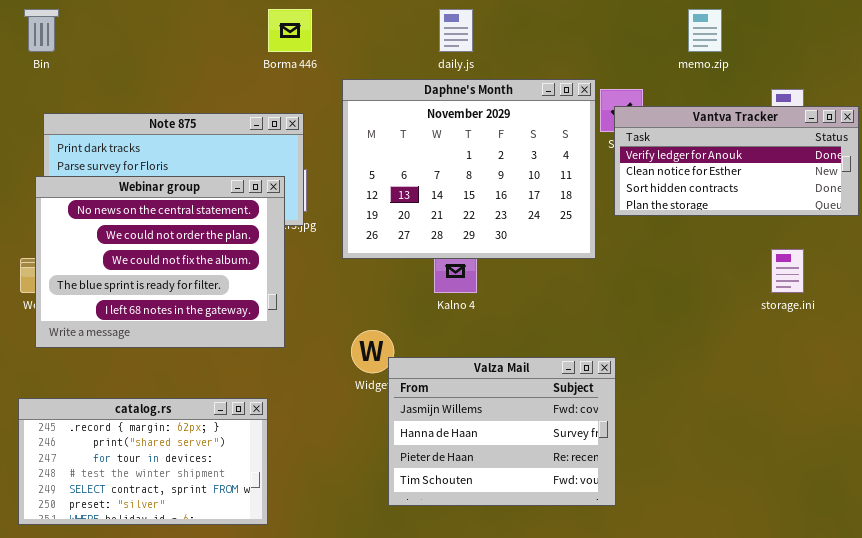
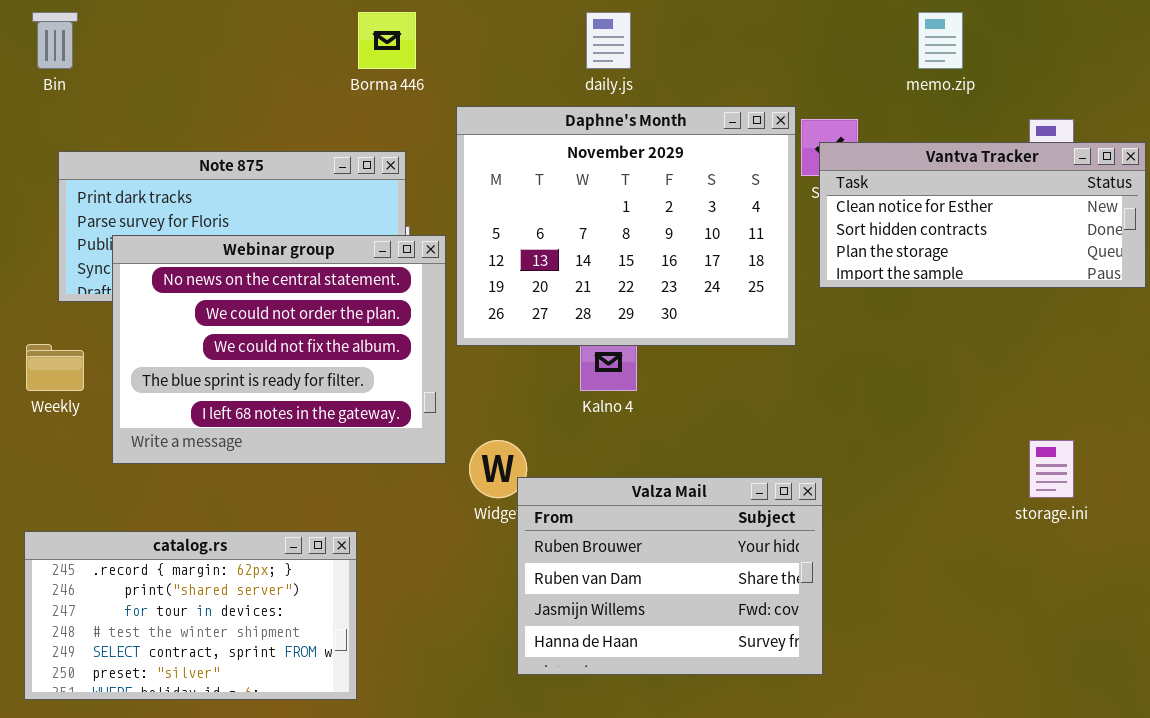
Vantva Tracker: [614,106,859,216] -> [819,142,1146,288], scrolled down 1 row
Webinar group: [35,176,285,348] -> [112,235,446,464], moved
storage.ini: [771,249,804,293] -> [1029,440,1074,498], moved
Valza Mail: [388,357,616,506] -> [517,477,823,675], scrolled up 2 rows

